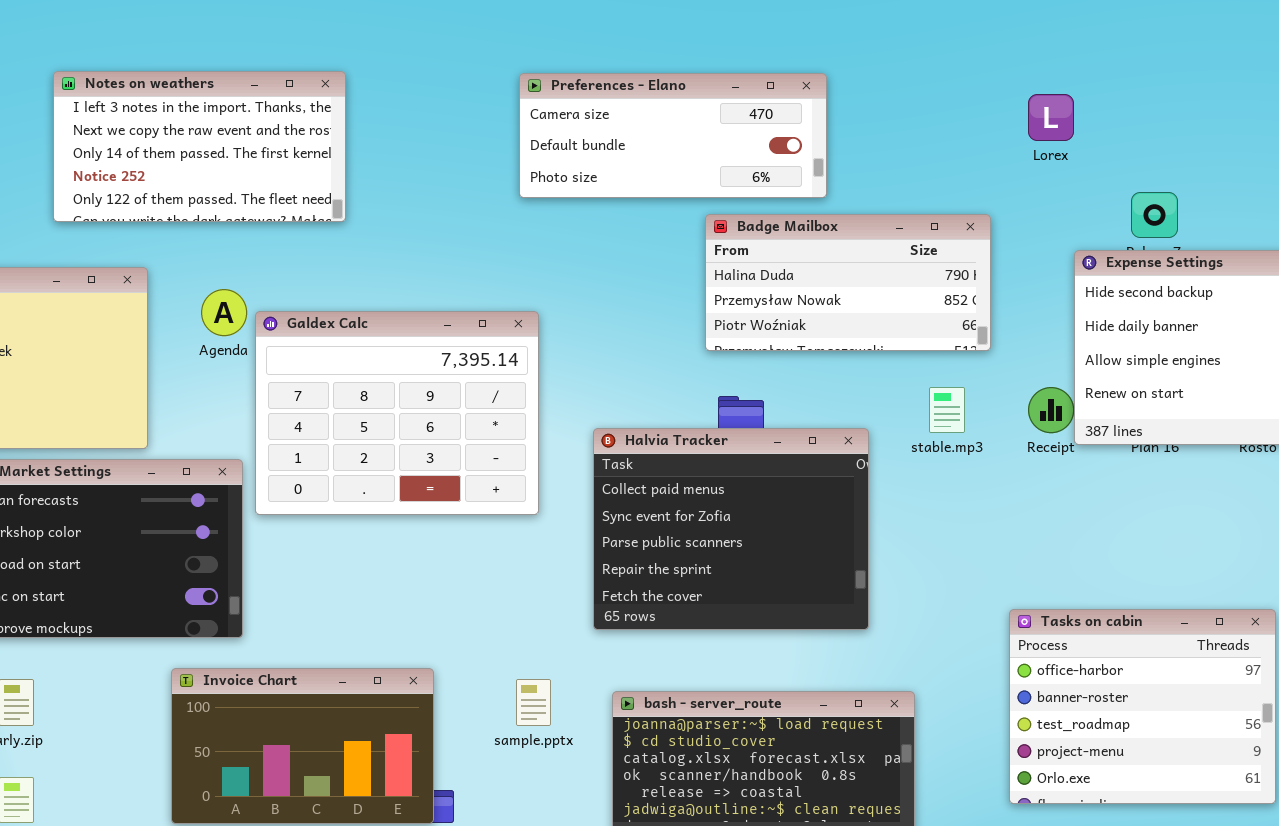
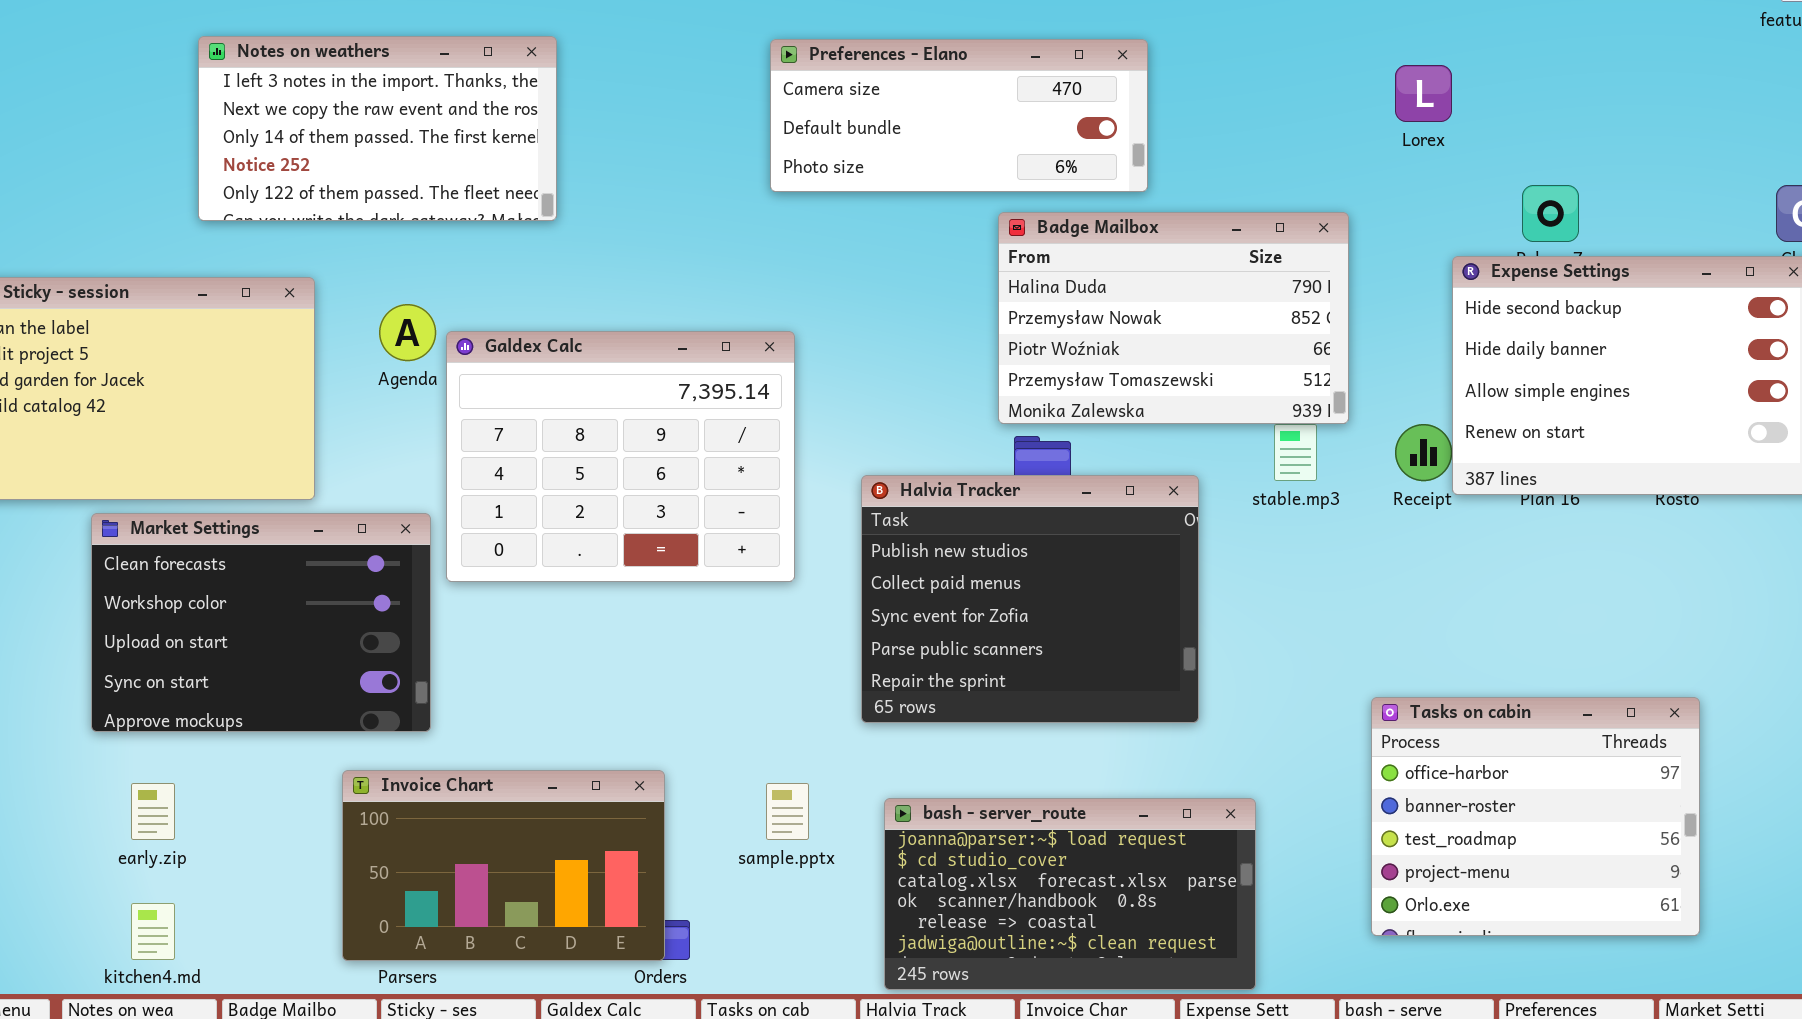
Badge Mailbox: [705,214,991,351] -> [998,212,1349,424], resized
Halvia Tracker: [593,428,869,630] -> [861,475,1199,723], scrolled up 1 row

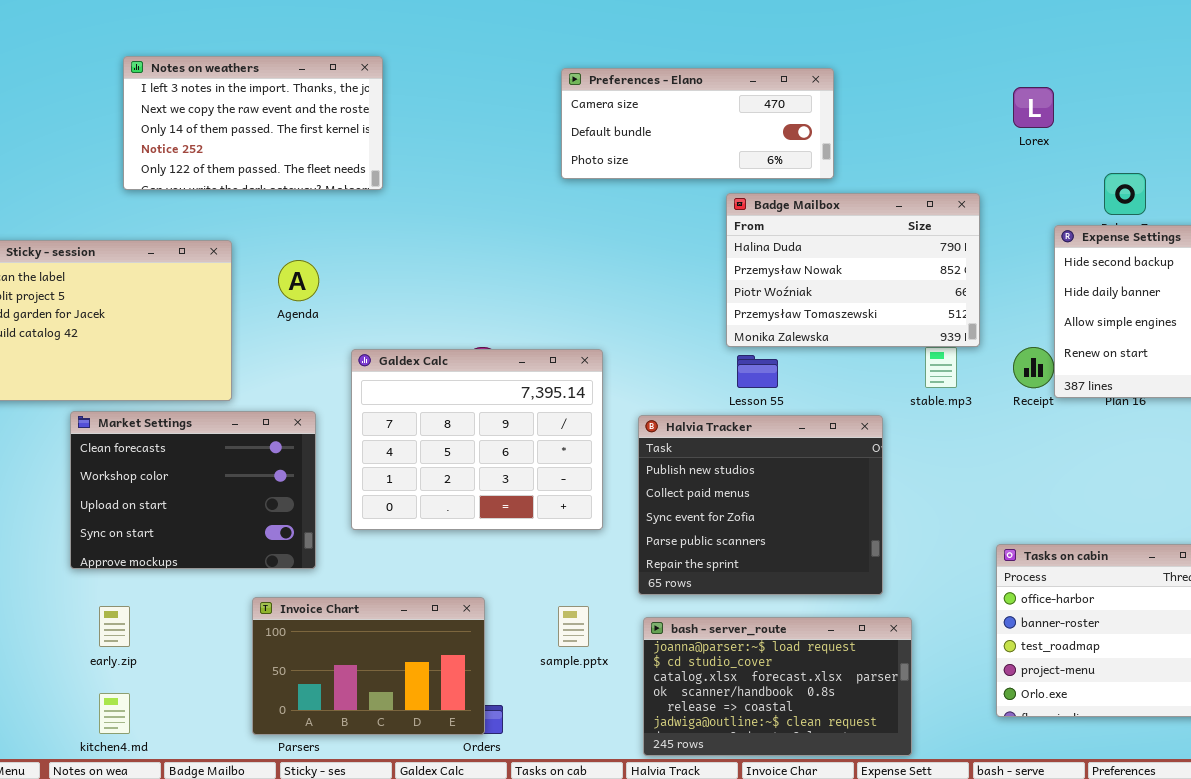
Notes on weathers: [198,36,557,221] -> [123,56,383,190], moved
Galdex Calc: [446,331,795,582] -> [351,349,603,530], moved
Halvia Tracker: [861,475,1199,723] -> [638,415,883,595], moved

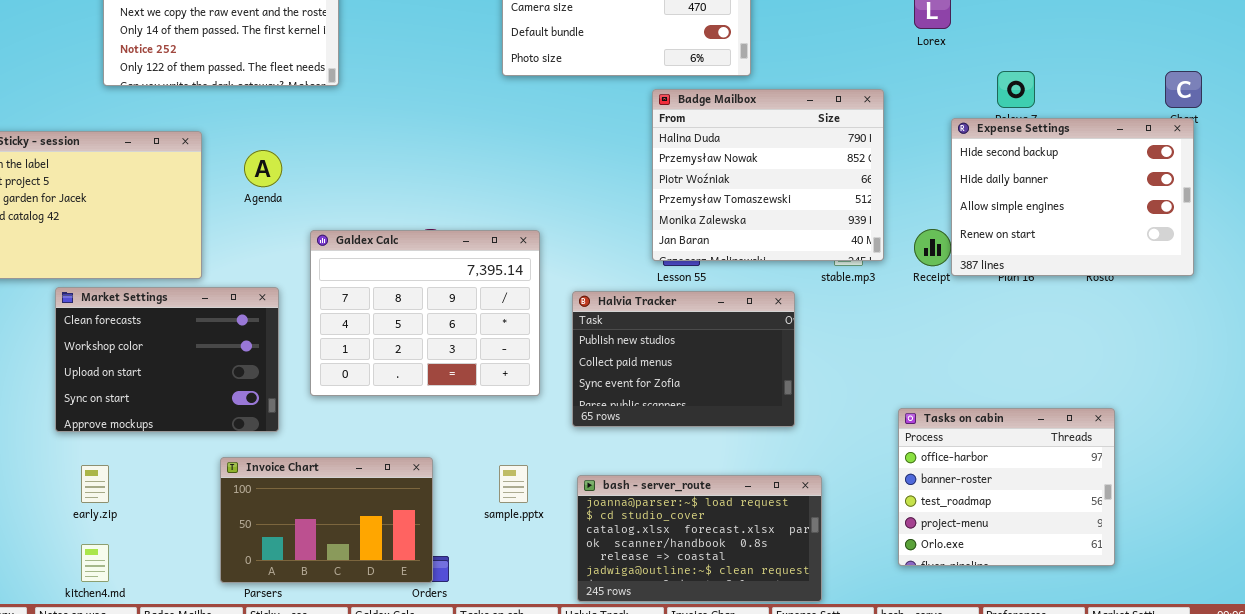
Badge Mailbox: [726,193,980,347] -> [652,89,884,261], resized
Halvia Tracker: [638,415,883,595] -> [572,291,795,427], resized

